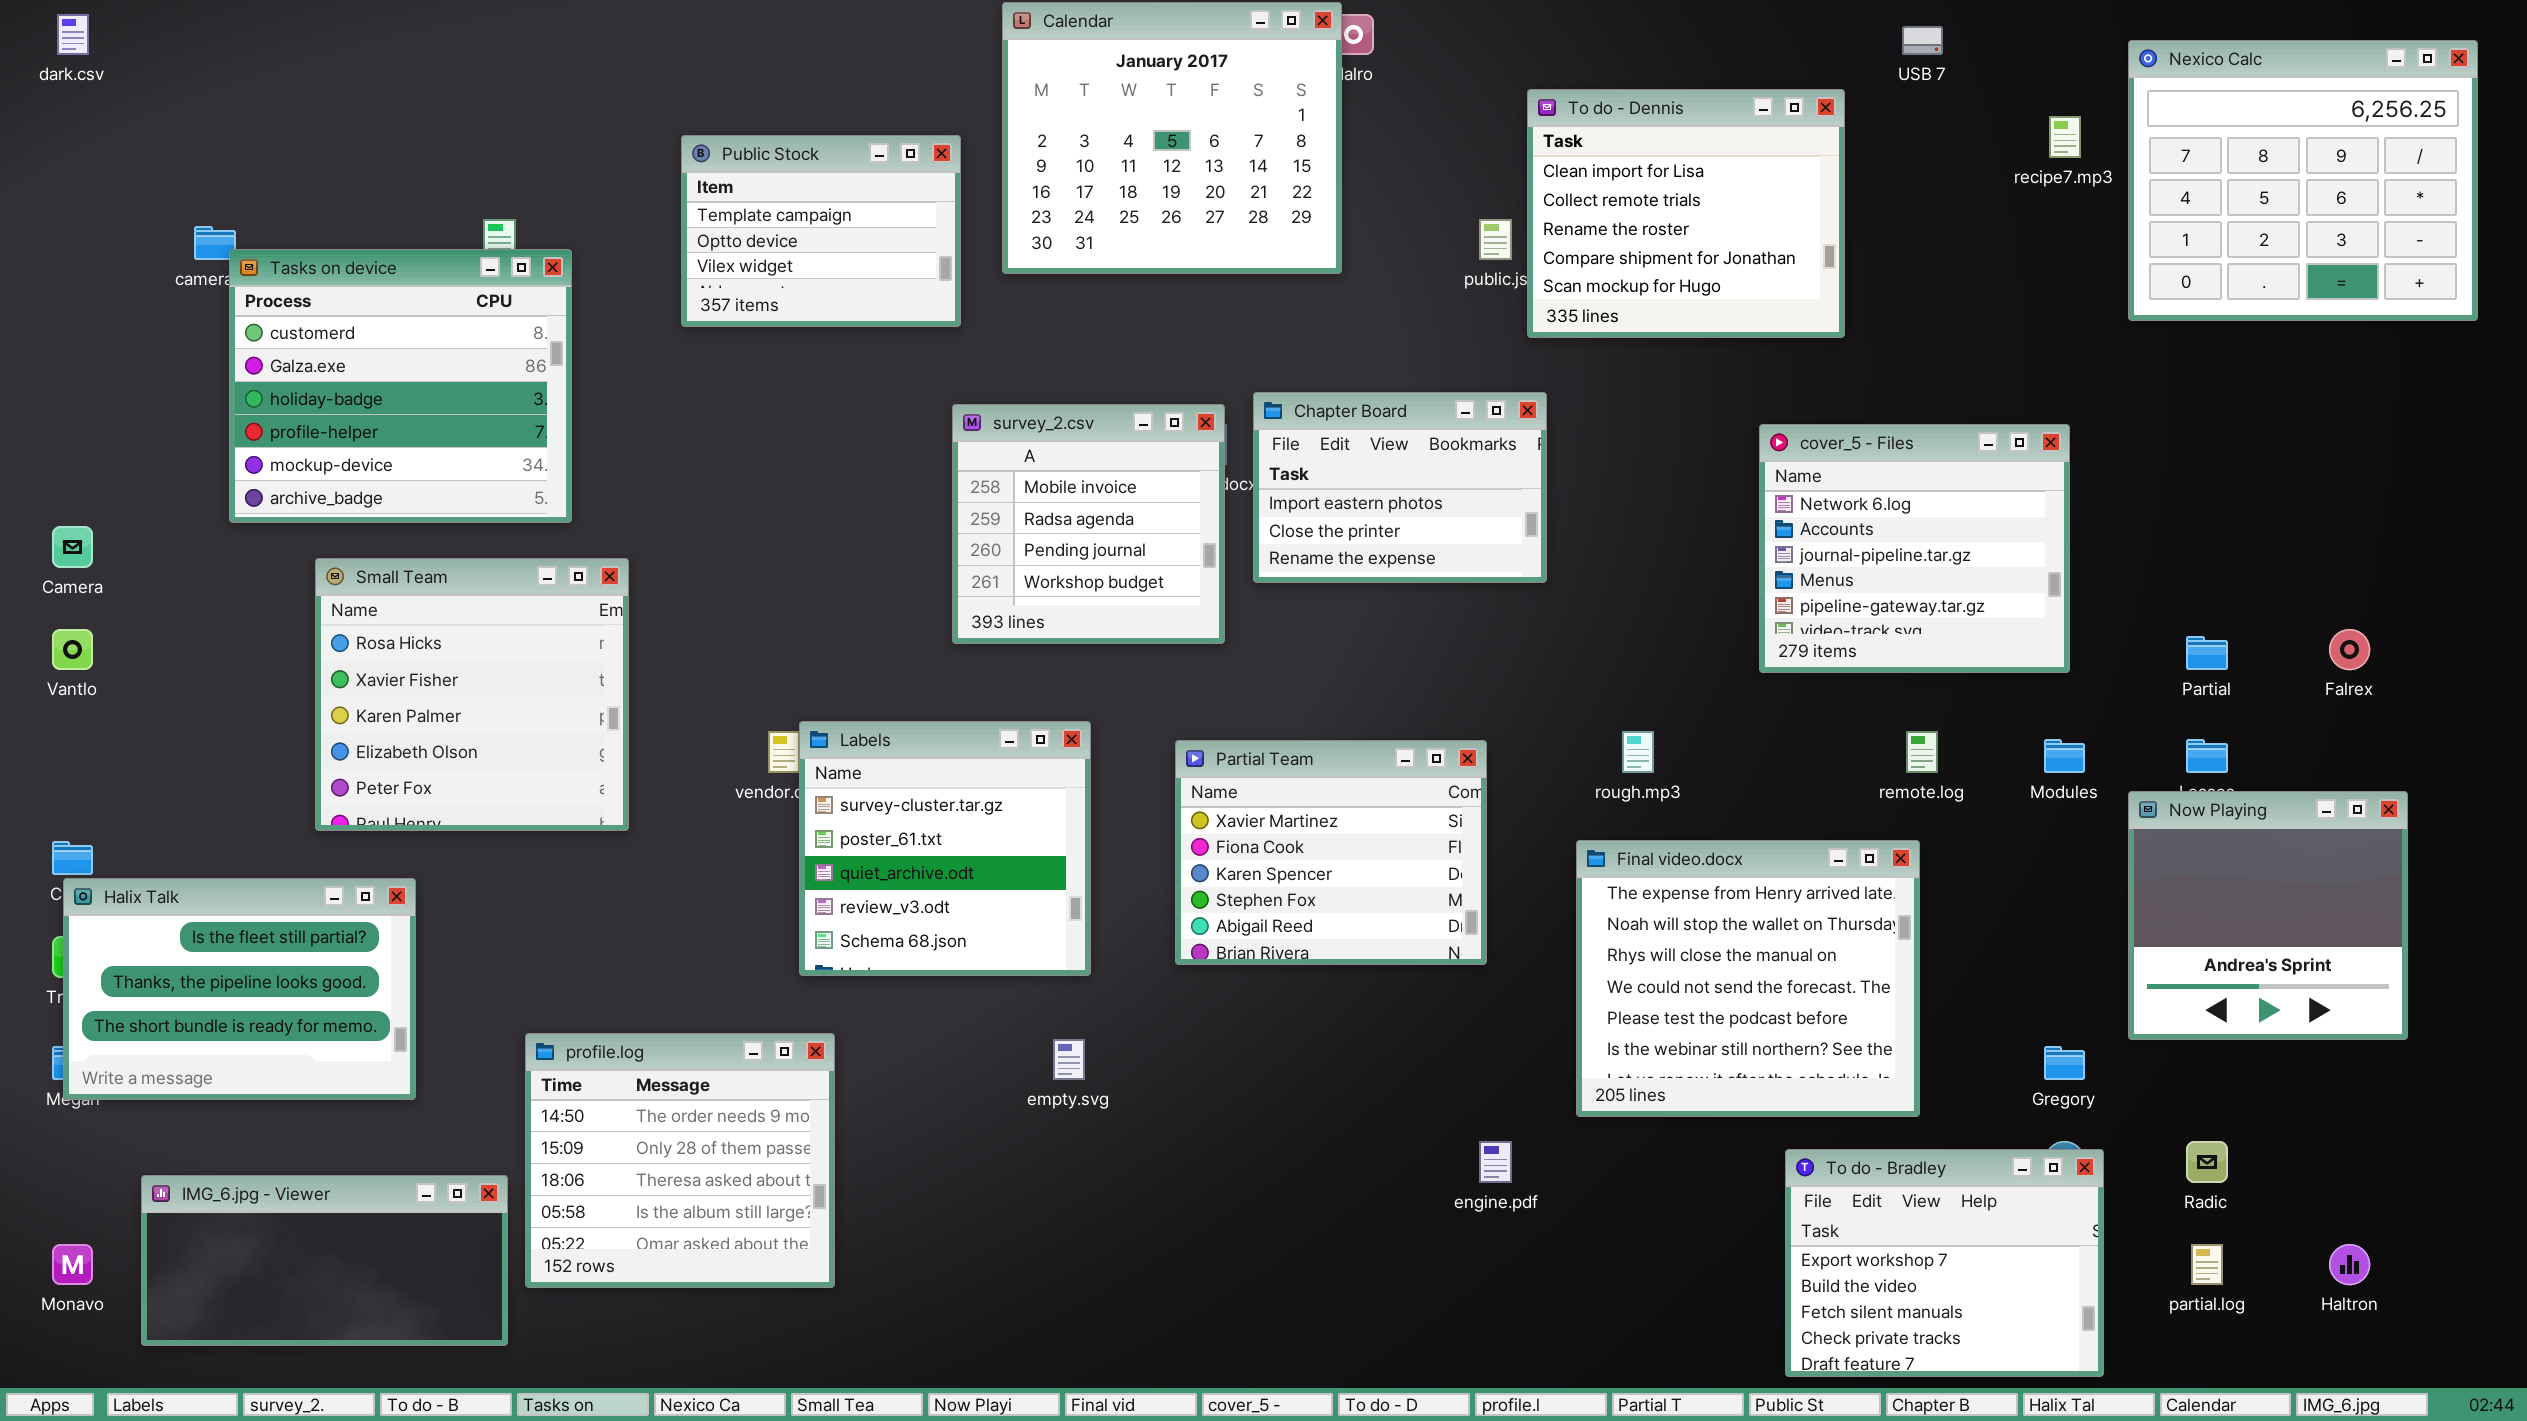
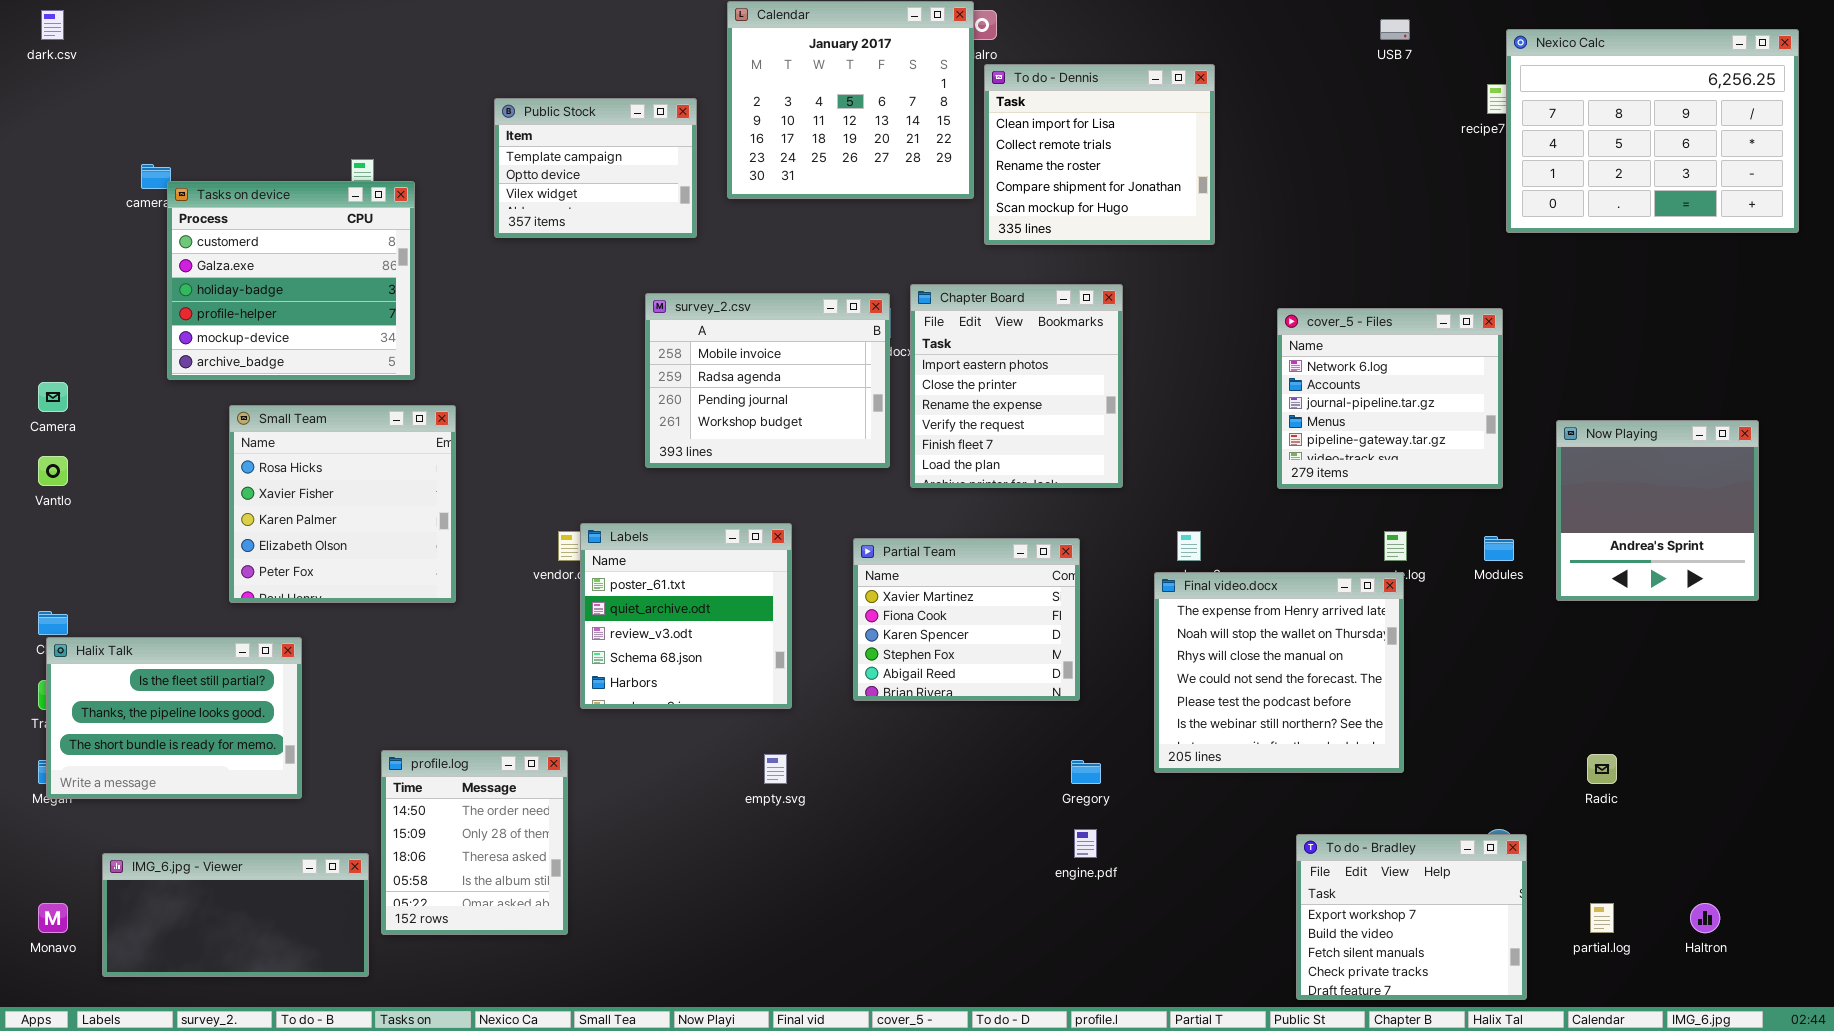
Nexico Calc: [2128,40,2478,321] -> [1506,29,1799,233], resized
To do - Dennis: [1527,89,1845,338] -> [984,64,1215,245], moved
Chapter Board: [1253,392,1547,583] -> [910,284,1123,488], resized
survey_2.csv: [952,404,1225,644] -> [645,293,890,468], resized
Labels: [799,721,1091,976] -> [580,523,792,709], scrolled down 1 row
Now Playing: [2128,791,2408,1040] -> [1556,420,1759,601], moved
Final video.docx: [1576,840,1920,1117] -> [1154,572,1404,773], moved
profile.log: [525,1033,835,1288] -> [381,750,568,935], resized
Gregory: [2044,1046,2085,1080] -> [1071,760,1101,784], moved
Radic: [2186,1141,2228,1183] -> [1587,754,1617,784], moved

